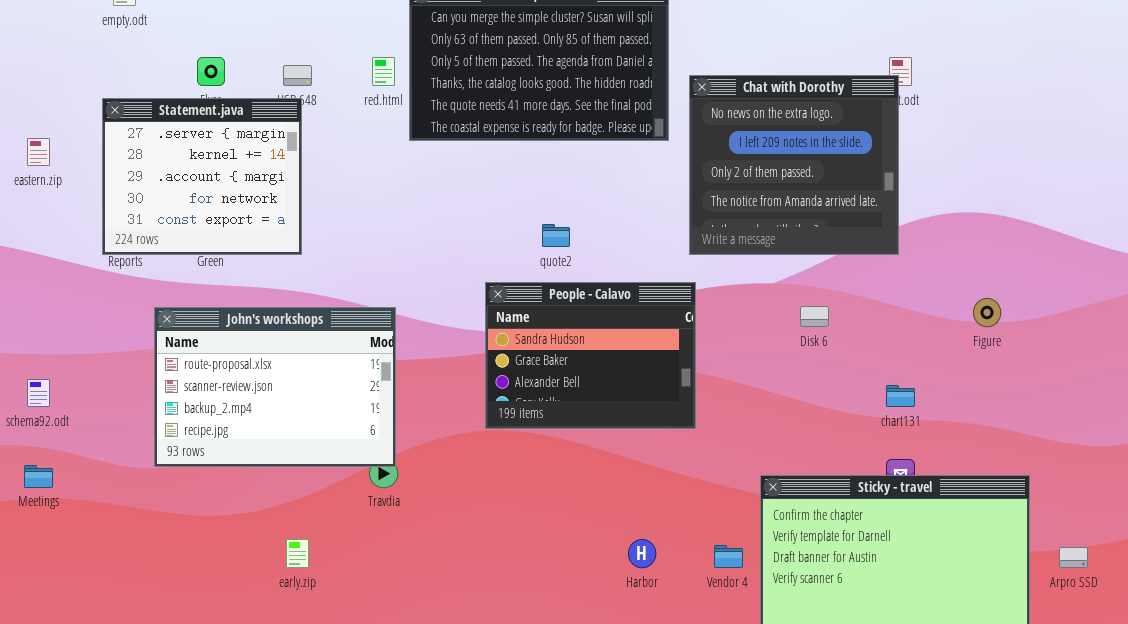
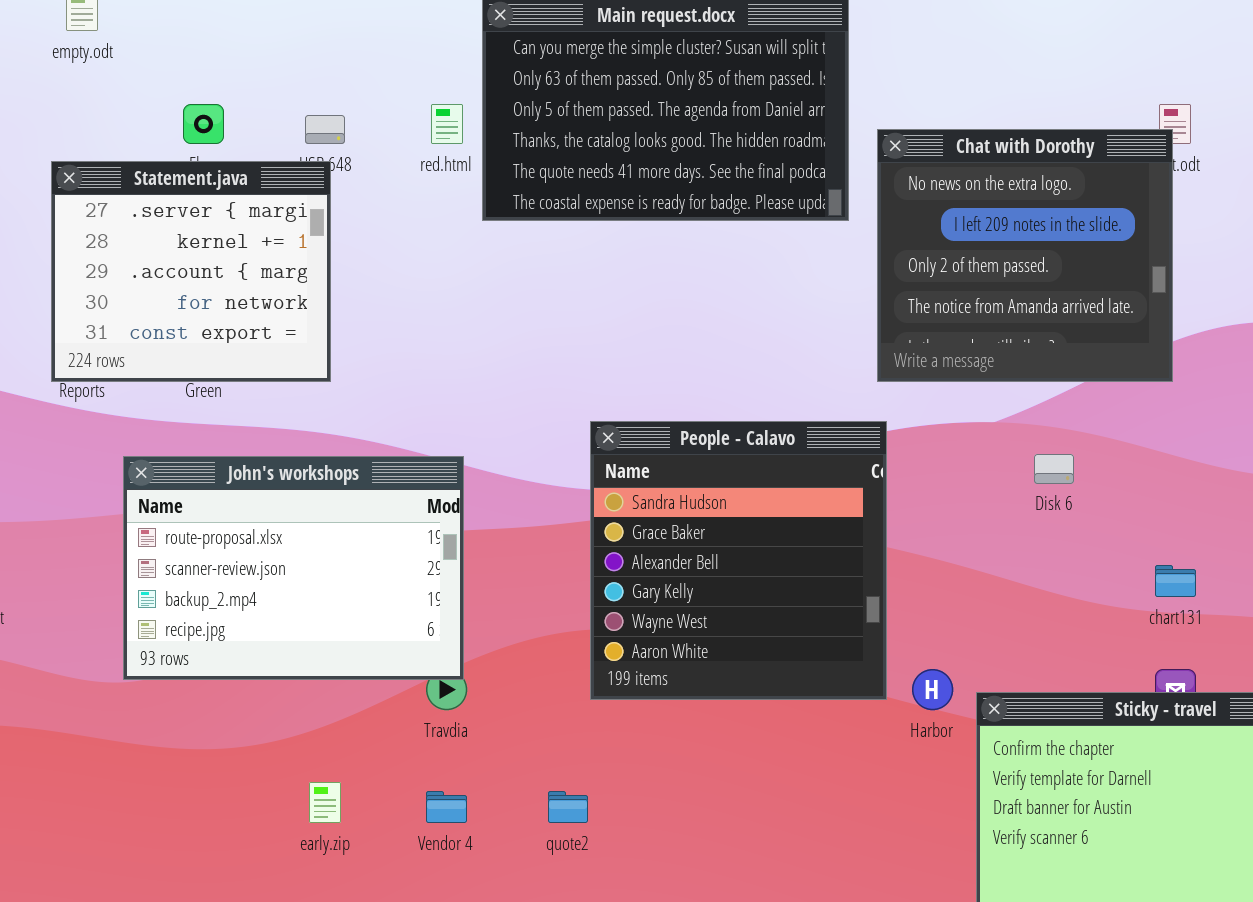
quote2: [542,224,570,247] -> [548,791,588,823], moved
People - Calavo: [485,282,696,429] -> [590,421,887,700], resized
Harbor: [628,539,656,568] -> [912,669,953,710], moved
Vendor 4: [714,545,743,568] -> [426,791,467,823], moved

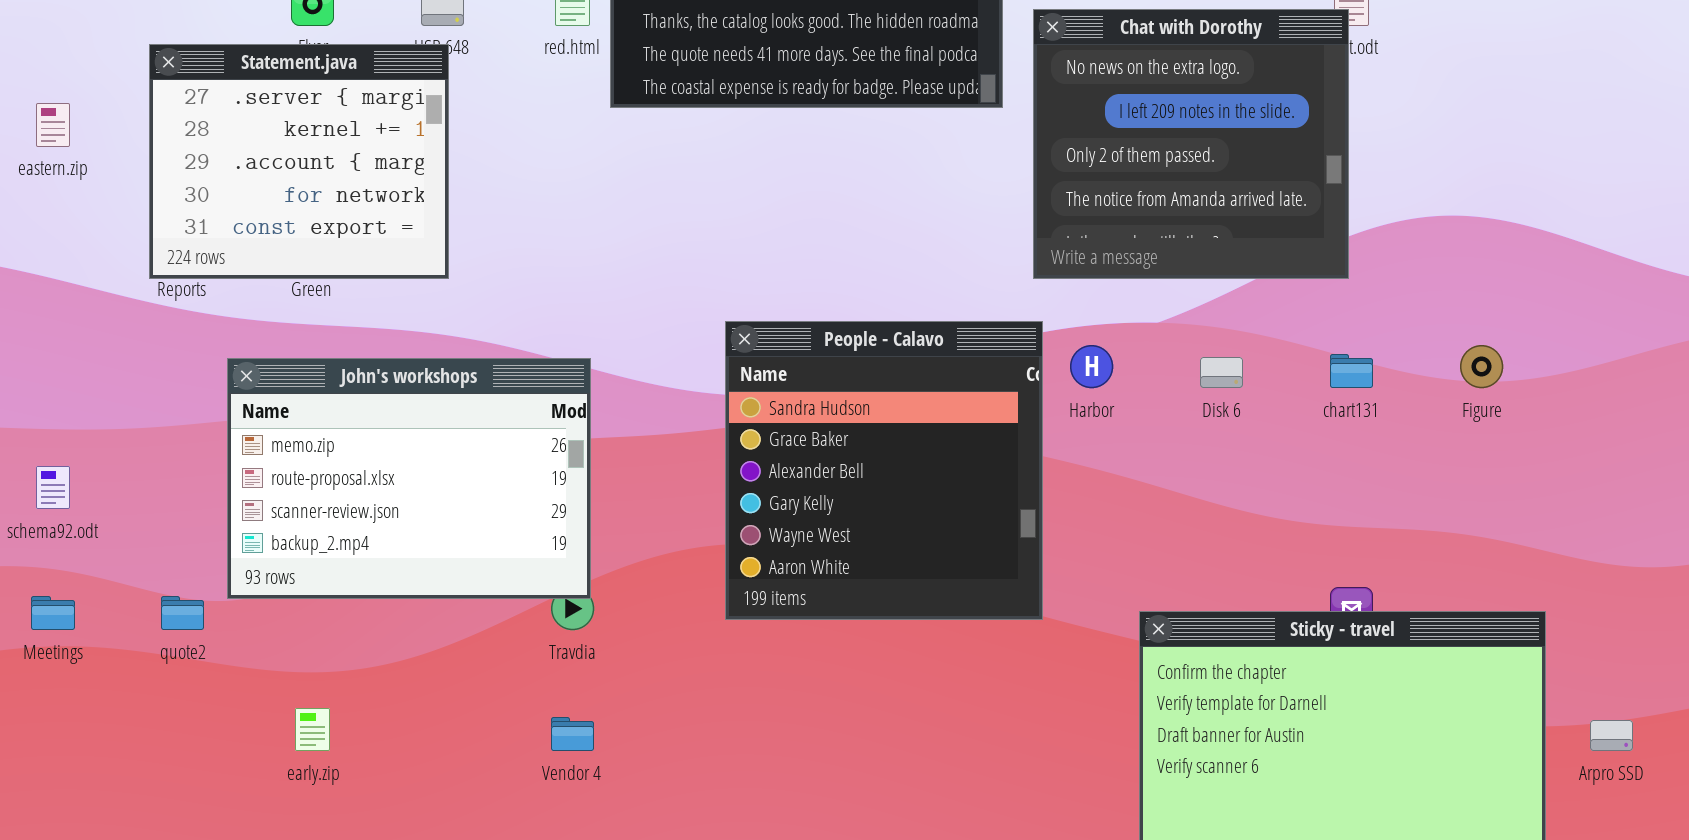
John's workshops: [123,456,464,680] -> [227,358,591,599], scrolled up 1 row
chart131: [1155,565,1196,597] -> [1330,354,1373,388], moved
Harbor: [912,669,953,710] -> [1070,345,1113,388], moved
early.zip: [309,782,341,823] -> [295,708,330,751], moved
quote2: [548,791,588,823] -> [161,596,204,630], moved

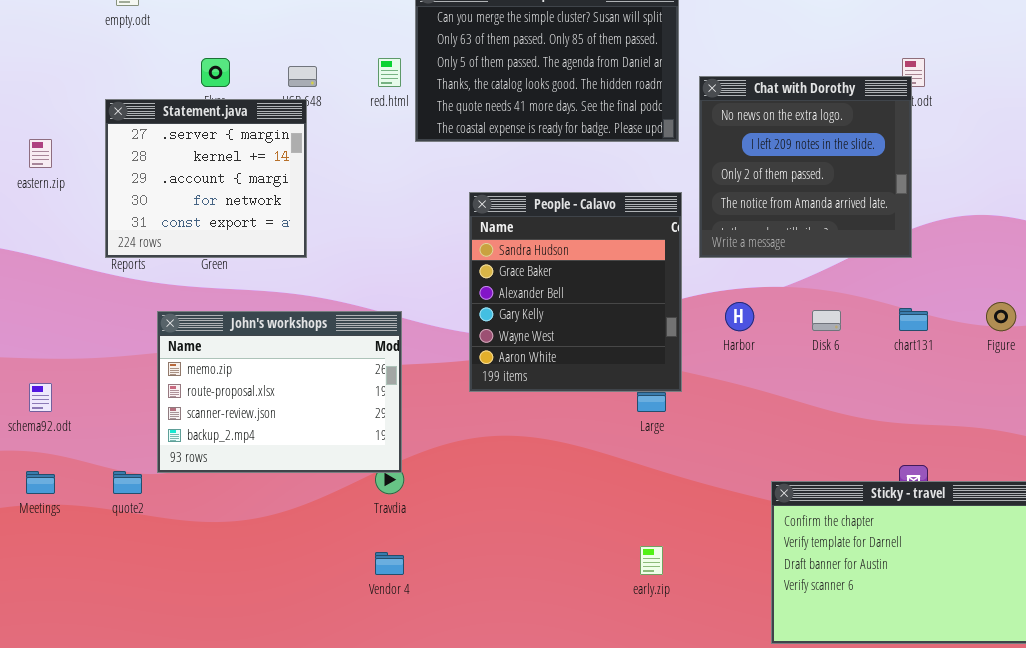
People - Calavo: [725,321,1043,620] -> [469,192,682,392], moved
early.zip: [295,708,330,751] -> [640,546,663,575], moved

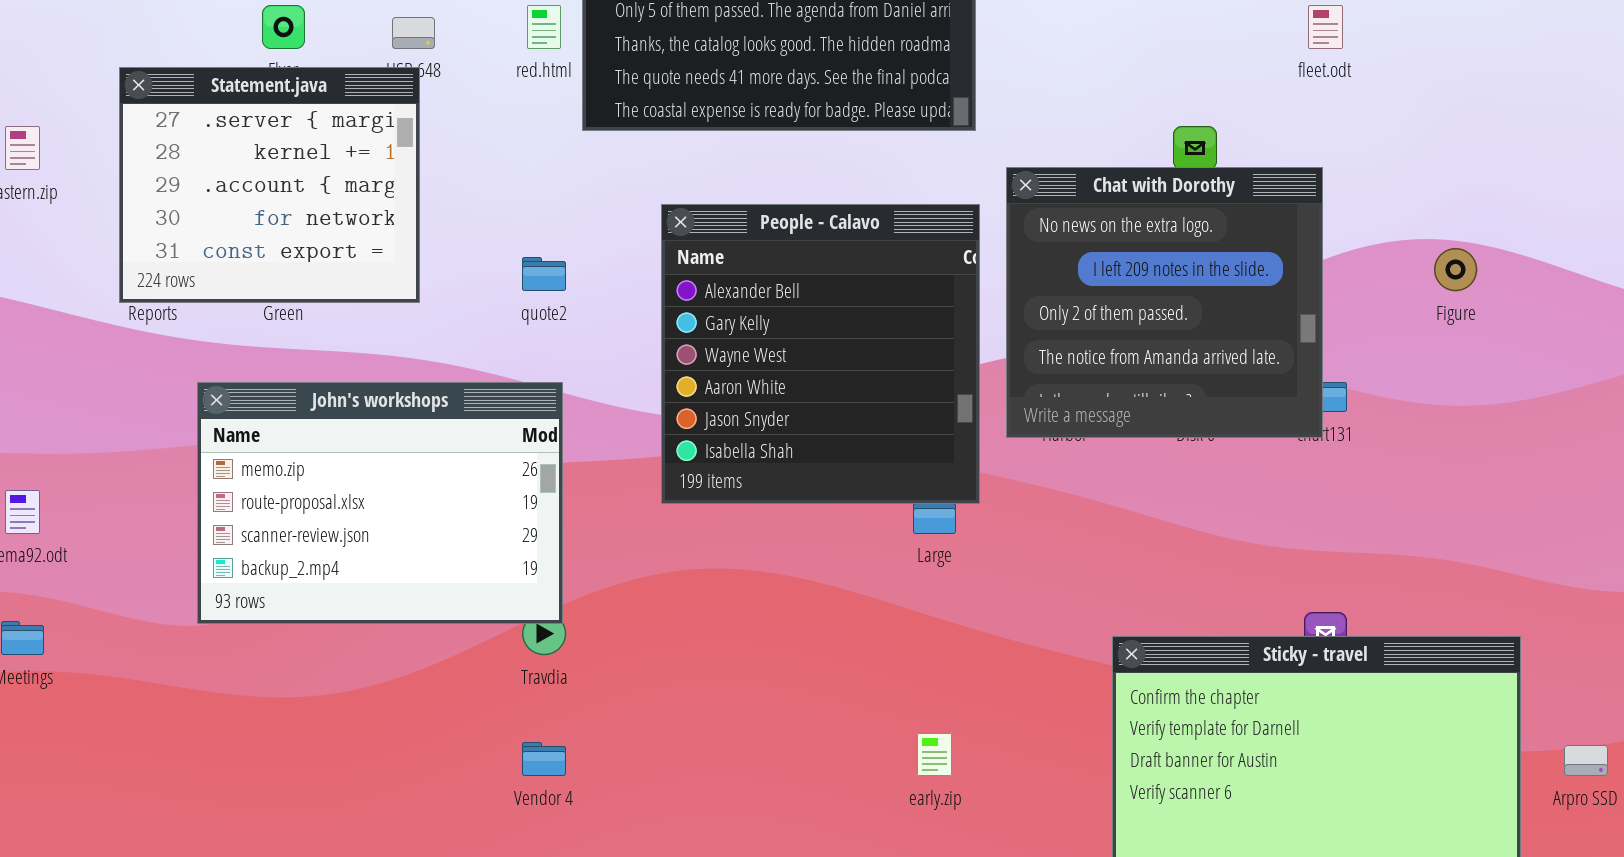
Chat with Dorothy: [699,76,912,258] -> [1006,167,1323,438], moved
People - Calavo: [469,192,682,392] -> [661,204,980,504], scrolled down 2 rows
Figure: [986,302,1016,331] -> [1434,248,1477,291], moved
quote2: [113,471,142,494] -> [522,257,566,291], moved

